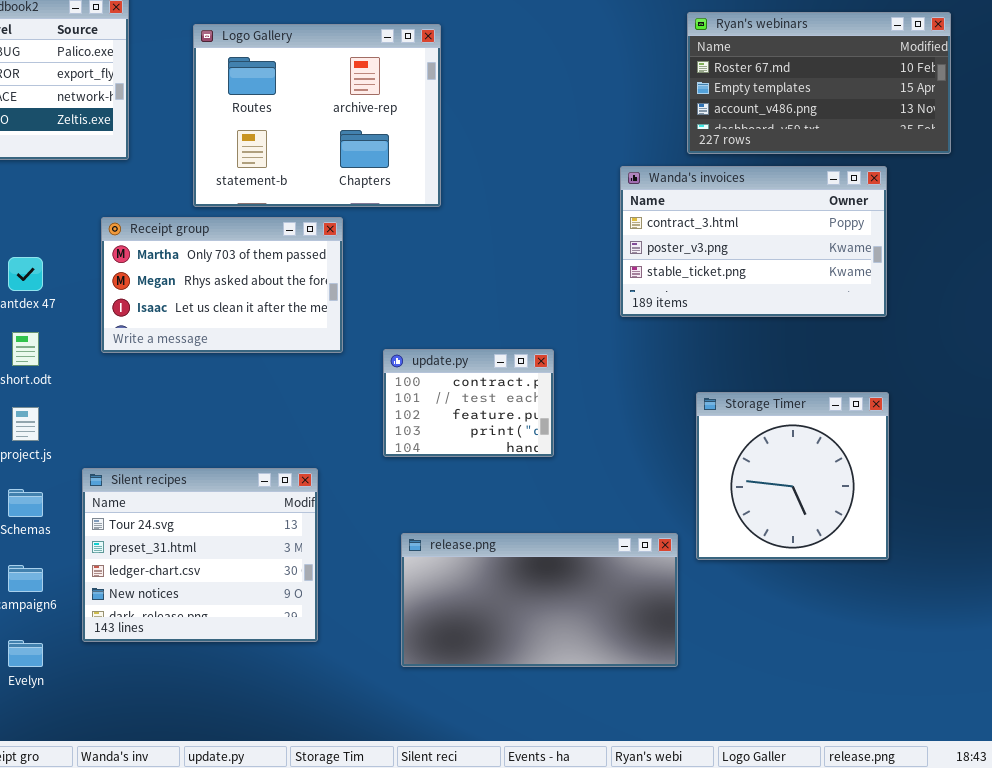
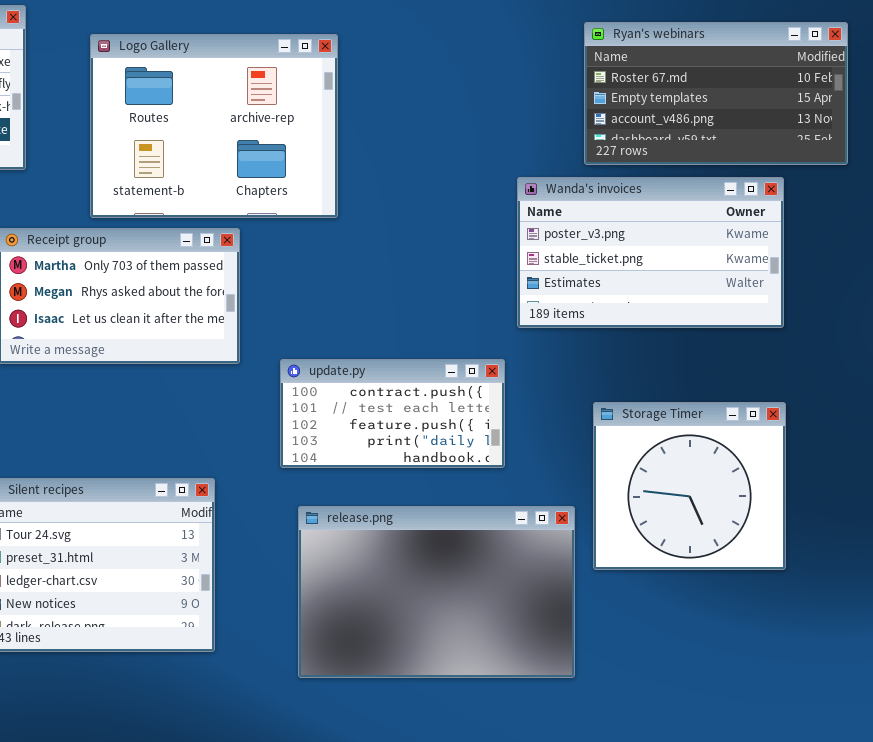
Wanda's invoices: [620,166,887,317] -> [517,177,784,328], scrolled down 1 row
update.py: [383,349,554,457] -> [280,359,505,468], resized
release.png: [401,533,678,667] -> [298,506,575,678], resized

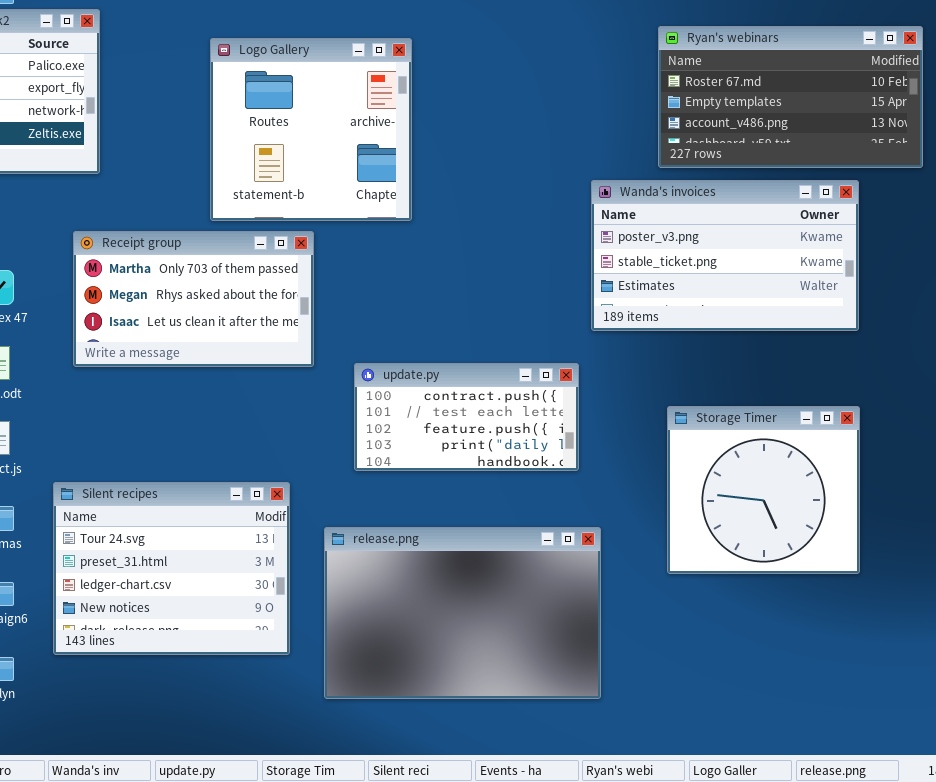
Logo Gallery: [90,34,338,218] -> [210,38,412,221], resized
release.png: [298,506,575,678] -> [324,527,601,699], moved

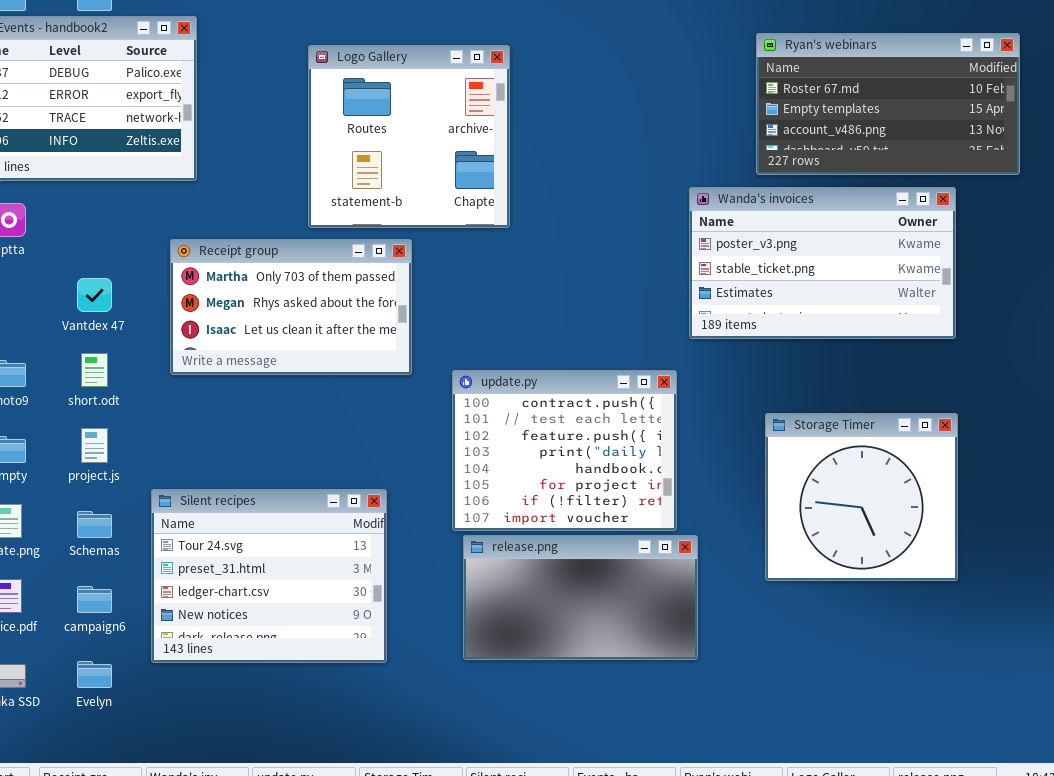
update.py: [354,363,579,471] -> [452,370,677,531], resized
release.png: [324,527,601,699] -> [463,535,698,660], resized

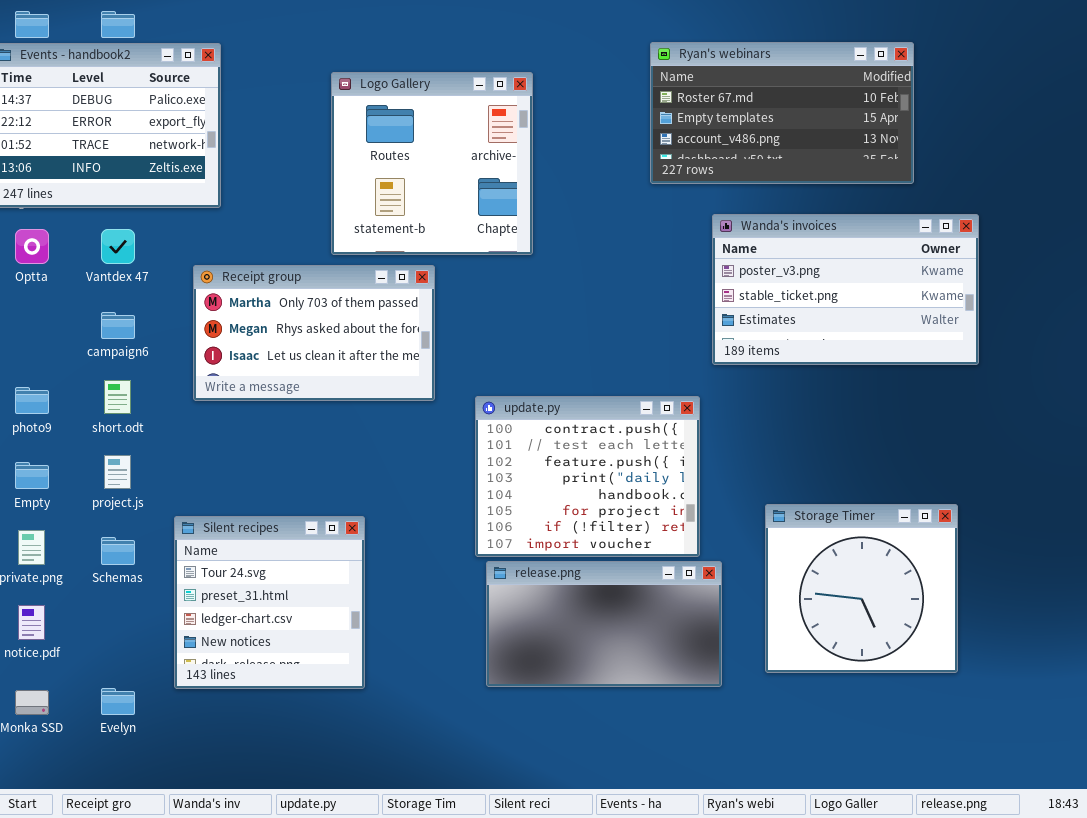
Ryan's webinars: [756,33,1020,175] -> [650,42,914,184], moved
Vantdex 47: [77,278,112,312] -> [101,229,135,264], moved
Storage Timer: [765,413,958,581] -> [765,504,958,673], moved
Silent recipes: [151,489,387,663] -> [174,516,365,689], resized
campaign6: [77,586,112,613] -> [101,312,135,339], moved

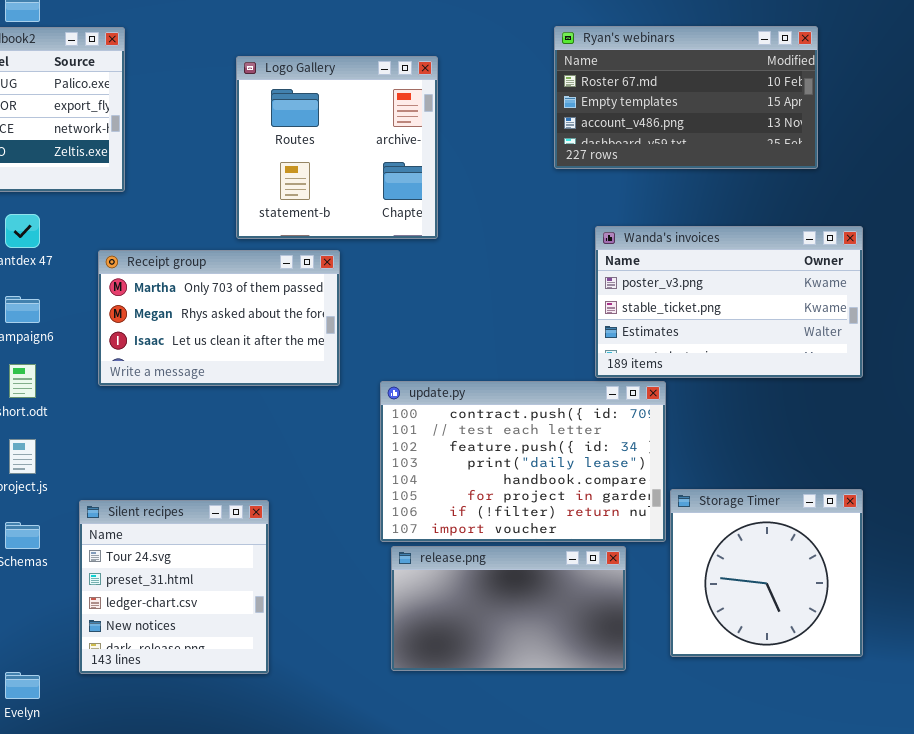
Wanda's invoices: [712,214,979,365] -> [595,226,863,378], moved
update.py: [475,396,700,557] -> [380,381,666,542], resized

